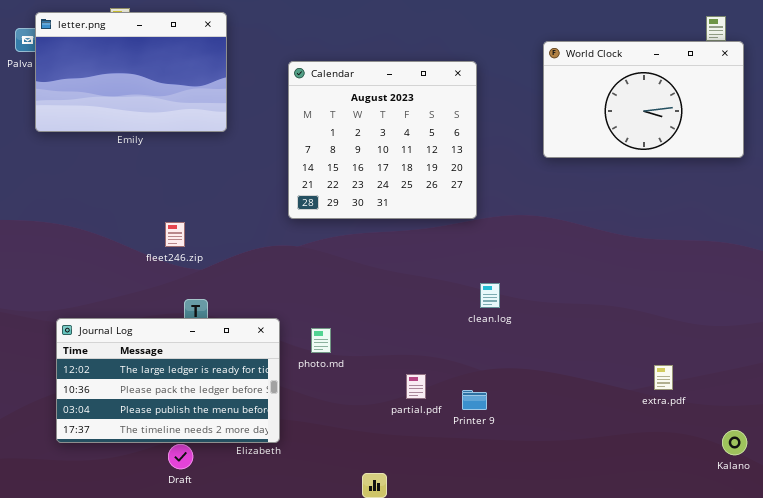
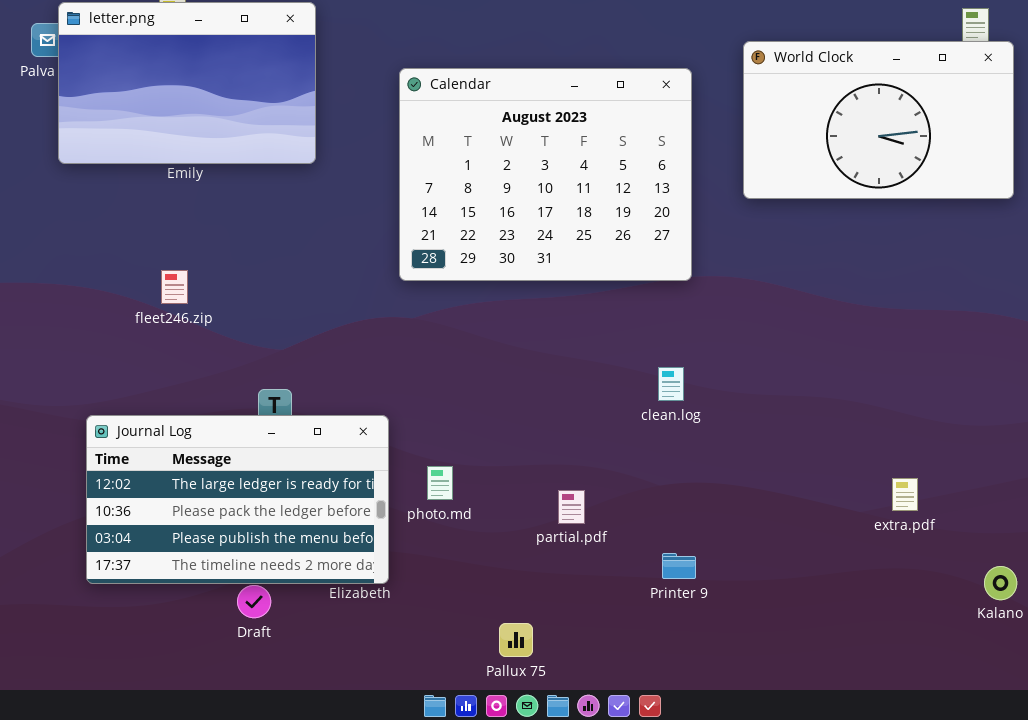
Calendar: [288,61,477,219] -> [399,68,692,281], resized
fleet246.zip: [165,222,185,247] -> [161,270,188,304], moved
photo.md: [311,328,331,353] -> [427,466,453,500], moved
Printer 9: [462,390,487,410] -> [662,553,696,579], moved

